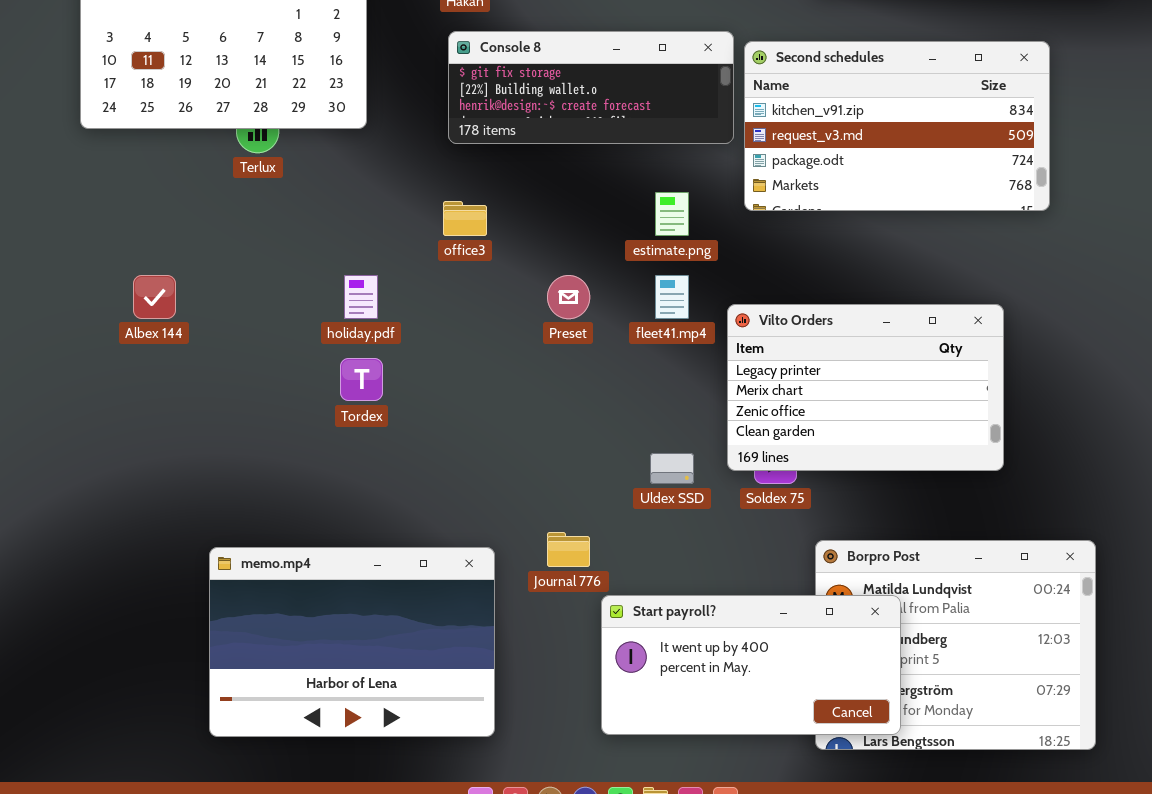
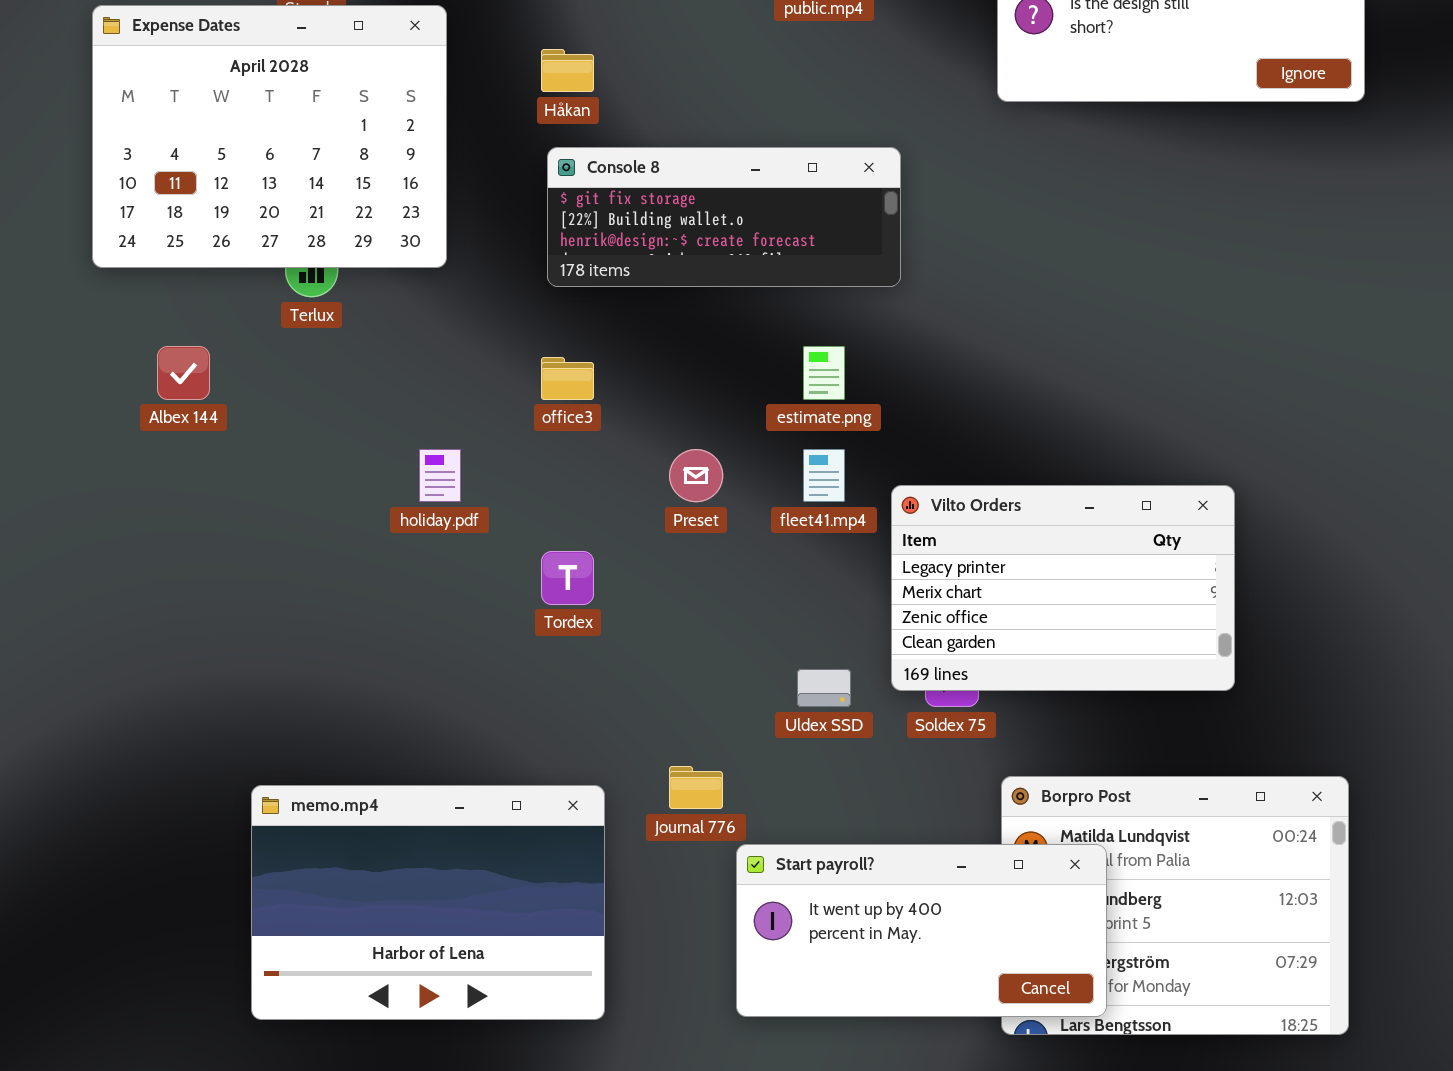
Second schedules: [744,41,1050,211] -> none, closed
Albex 144: [133,275,176,319] -> [157,346,210,400], moved
Tordex: [340,358,383,401] -> [541,551,594,605], moved

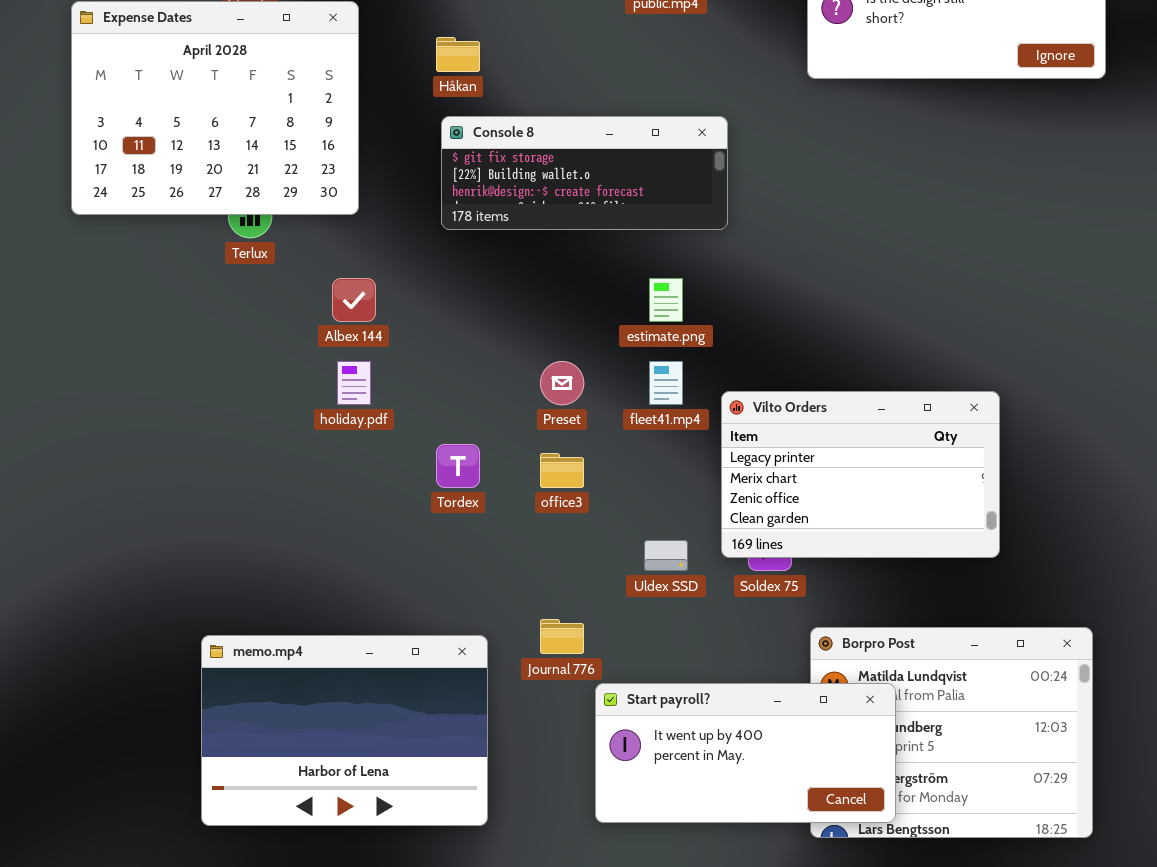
Albex 144: [157,346,210,400] -> [332,278,376,322], moved
office3: [541,357,594,400] -> [540,453,584,488], moved

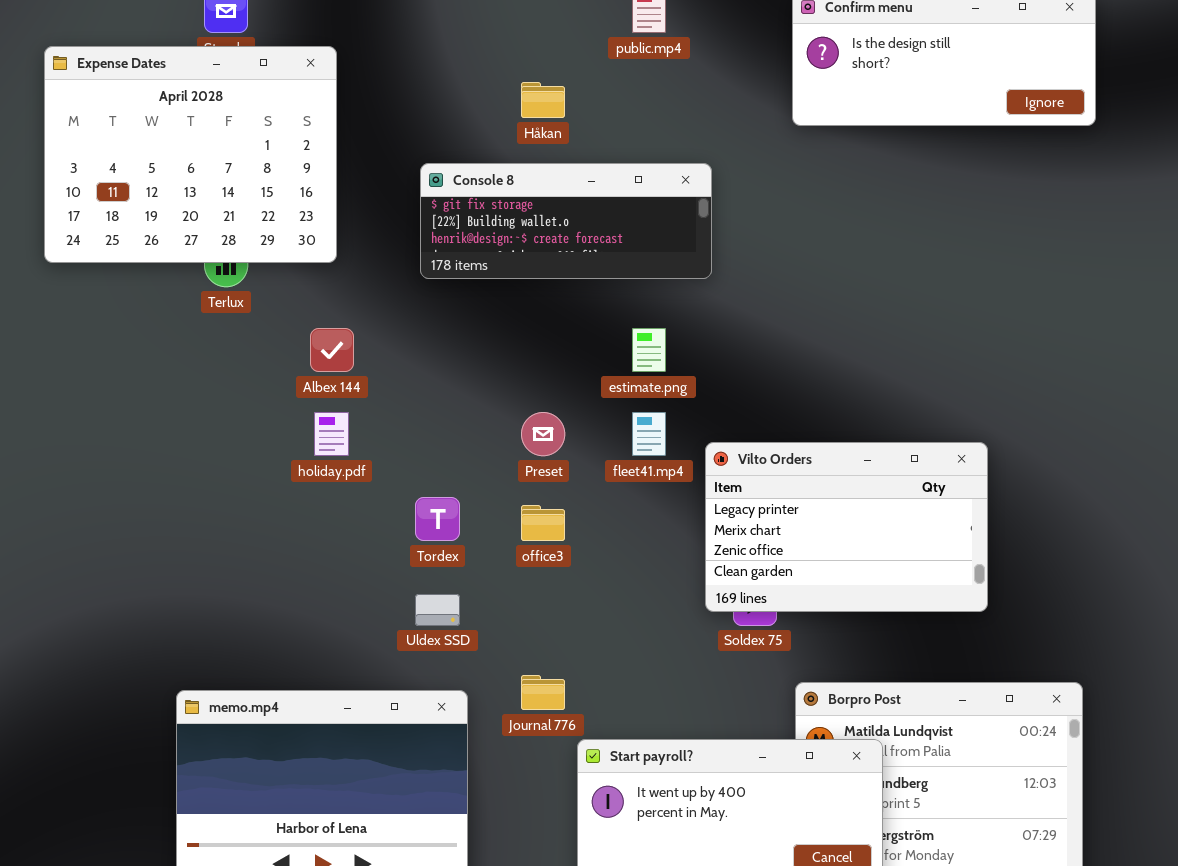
Håkan: [436,37,480,72] -> [521,82,565,118], moved
Uldex SSD: [644,540,688,571] -> [415,594,460,626], moved

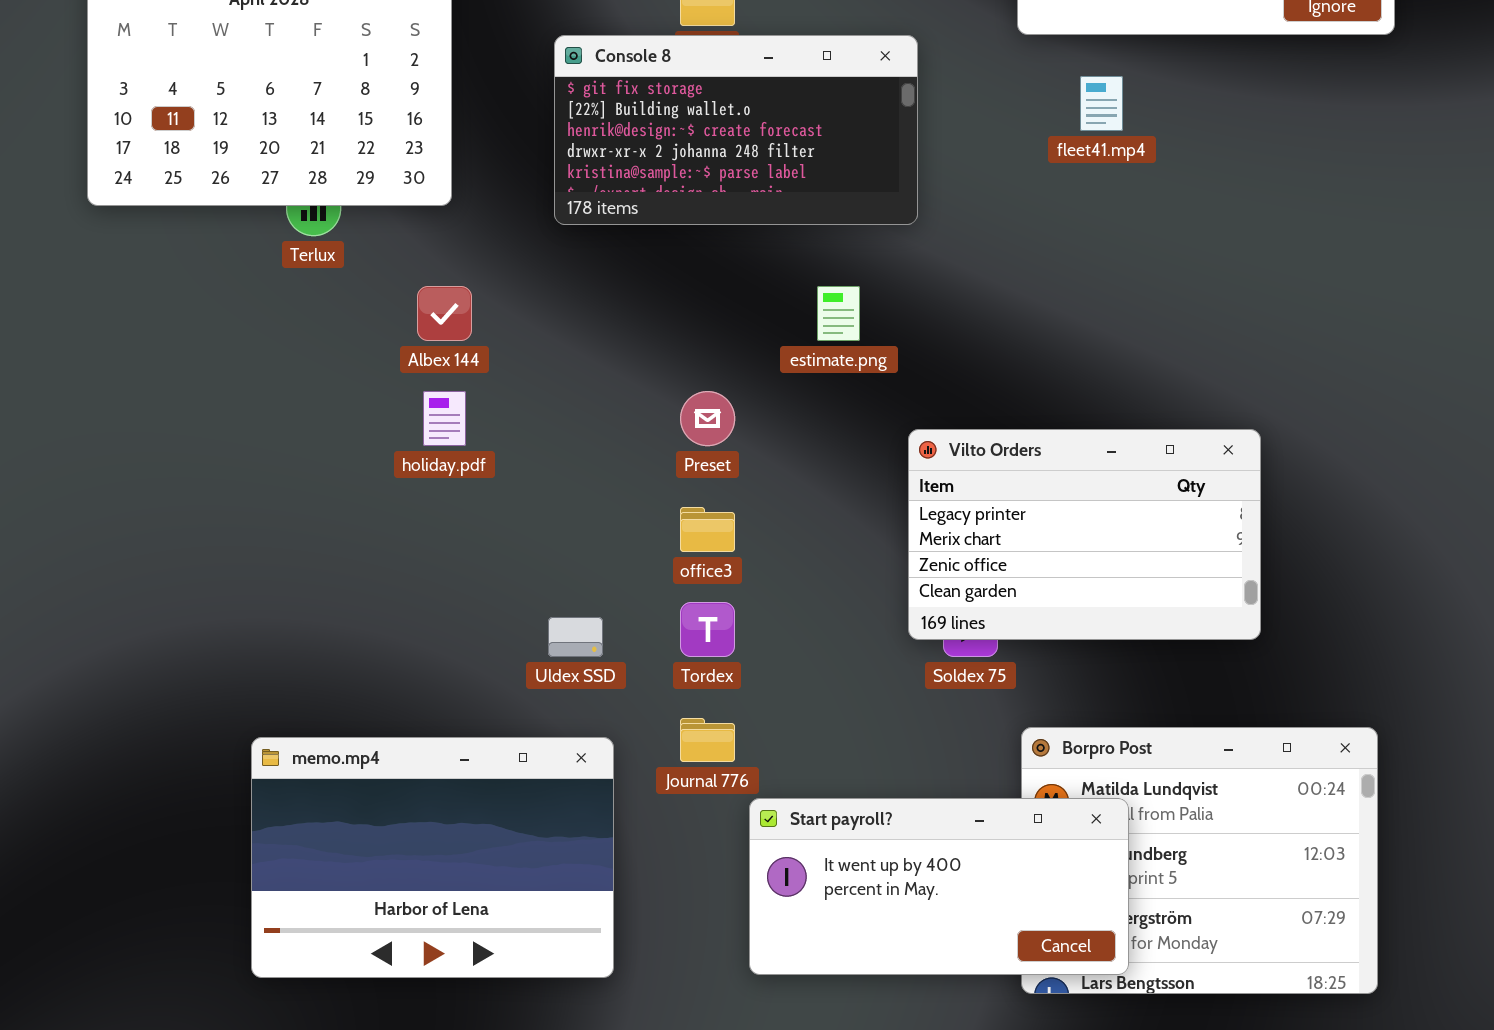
Console 8: [420,163,712,279] -> [554,35,918,225], resized
fleet41.mp4: [632,412,666,456] -> [1080,76,1123,131], moved
Tordex: [415,497,460,541] -> [680,602,735,657], moved

